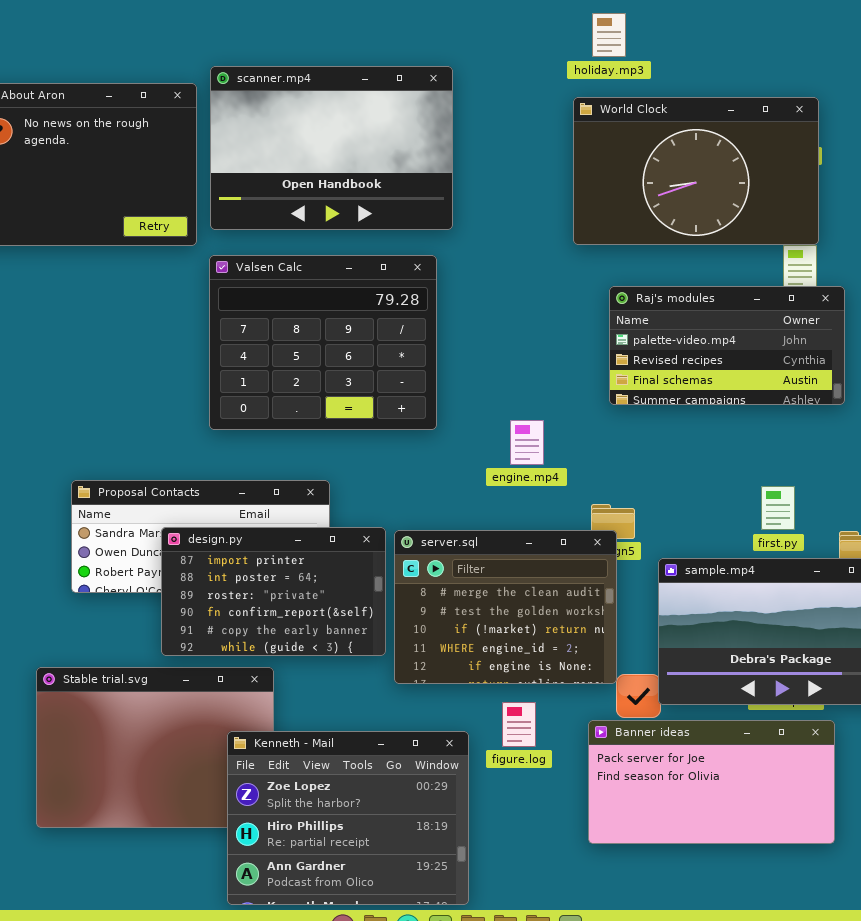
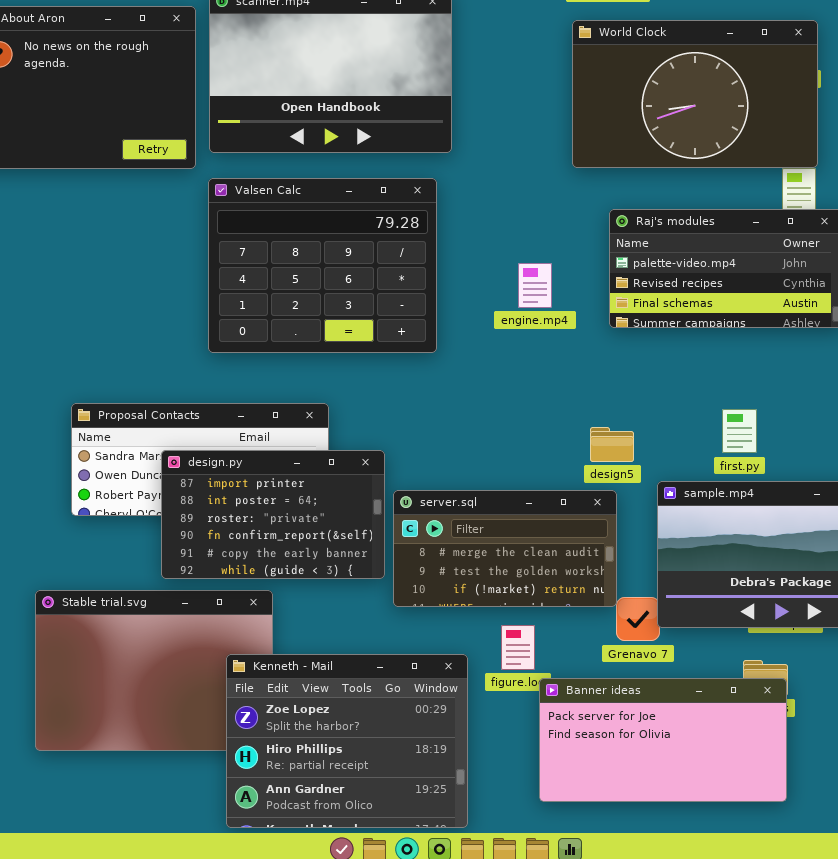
engine.mp4: [510,420,544,465] -> [518,263,552,308], moved
first.py: [761,486,795,530] -> [722,409,757,453], moved
server.sql: [394,530,617,684] -> [393,490,617,607], resized
Banner ideas: [588,720,835,844] -> [539,678,787,802], moved

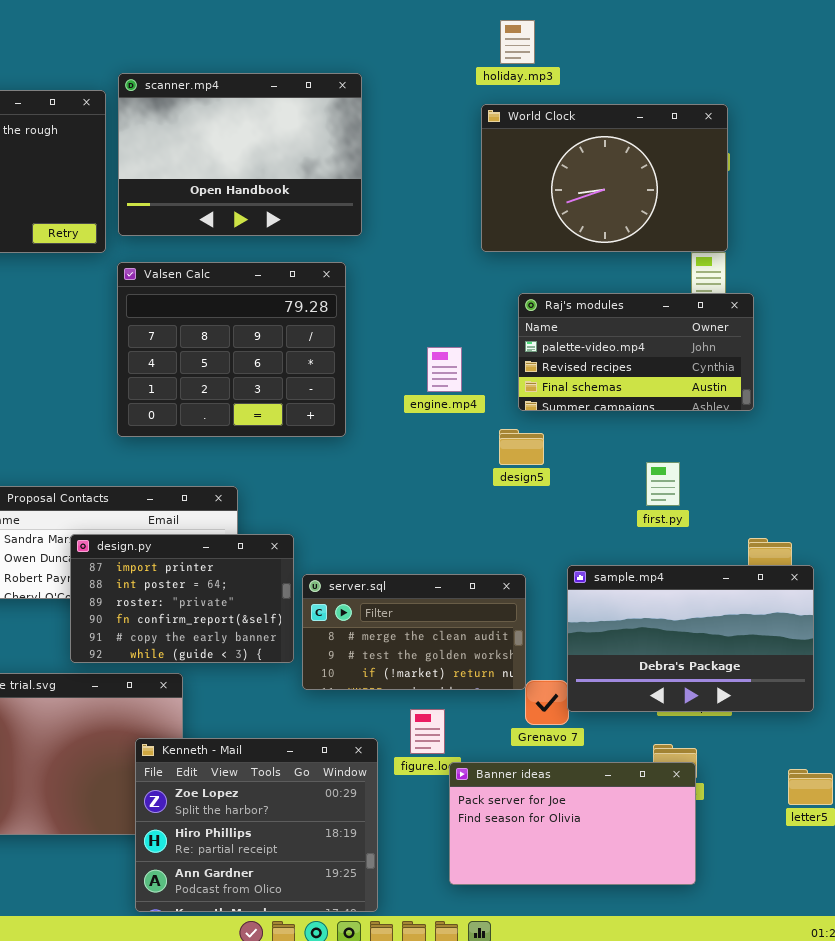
first.py: [722,409,757,453] -> [646,462,680,506], moved
design5: [590,427,634,462] -> [499,429,544,465], moved

